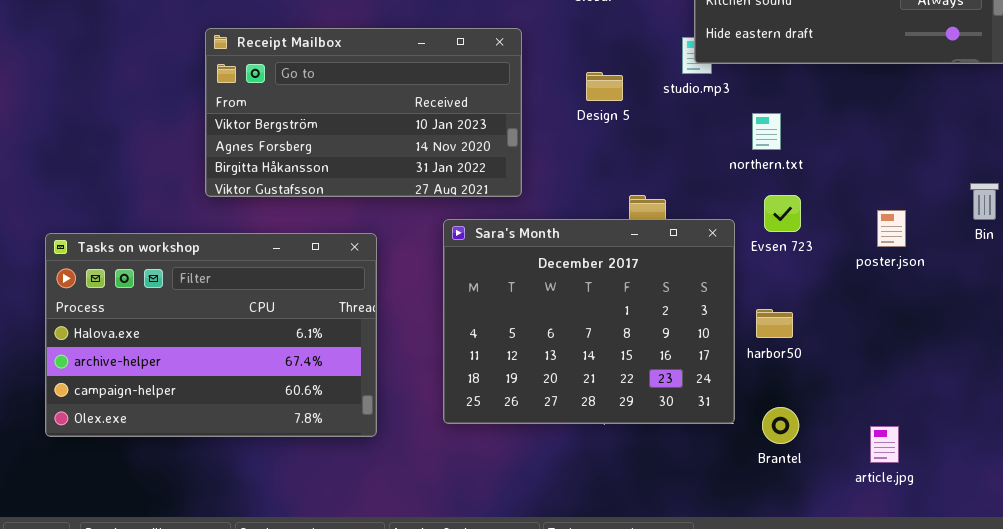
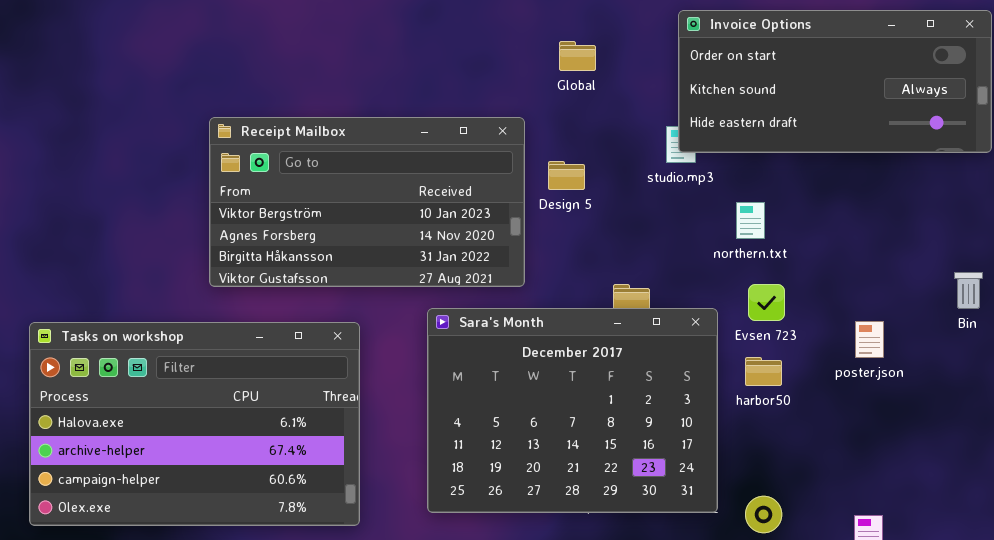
Receipt Mailbox: [205,28,522,197] -> [209,117,525,287], moved
Design 5: [586,72,623,101] -> [548,161,585,190], moved
poster.json: [877,210,906,247] -> [855,321,884,358], moved
harbor50: [756,309,793,338] -> [745,357,782,386], moved

